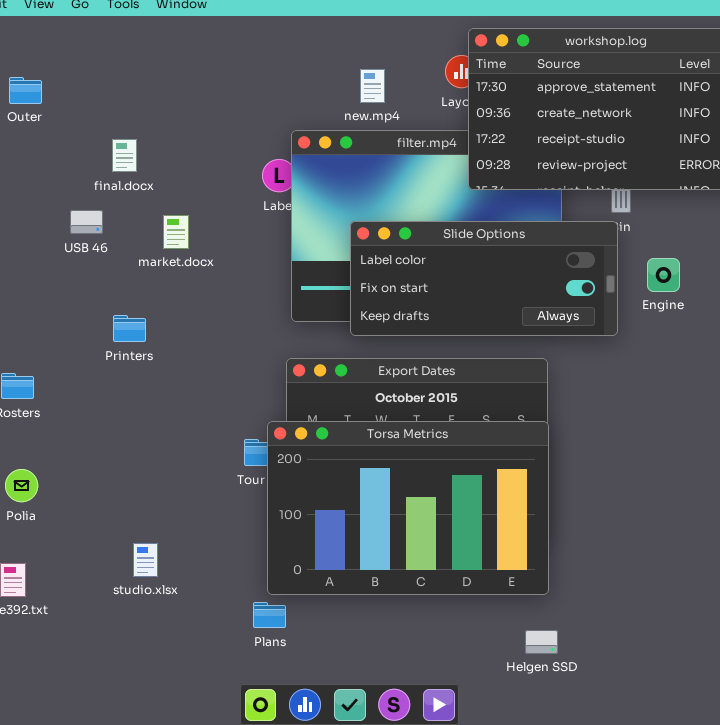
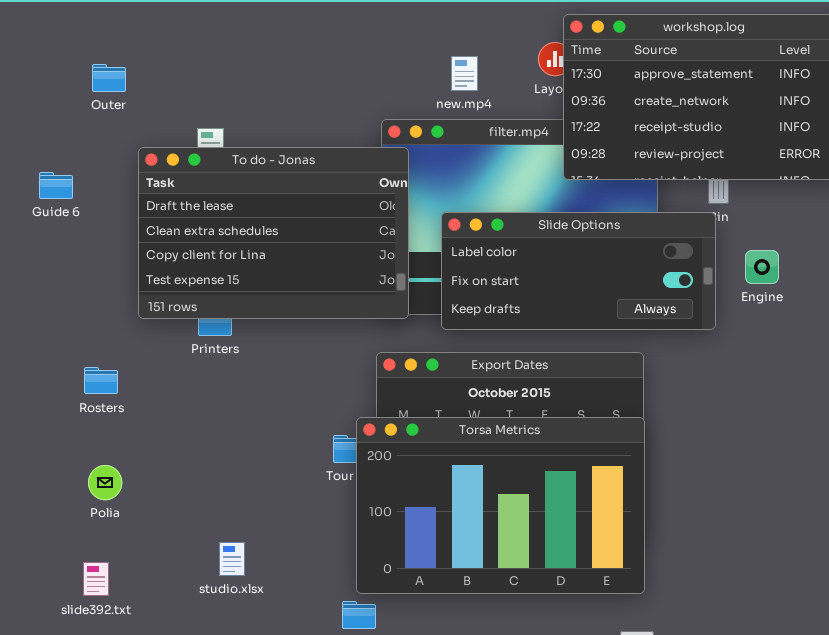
To do - Jonas: none -> [138,147,409,319], opened

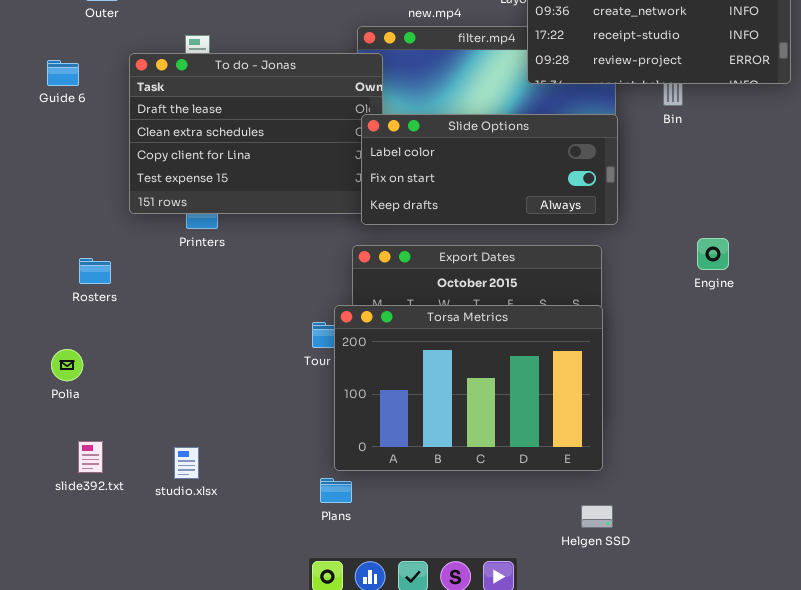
Guide 6: [39,172,73,199] -> [47,60,79,86], moved
Slide Options: [441,212,716,330] -> [361,114,618,225], moved
Engine: [745,250,779,284] -> [697,238,729,270], moved
Polia: [88,465,122,500] -> [51,349,83,381], moved
studio.xlsx: [219,542,245,576] -> [174,447,199,479], moved

